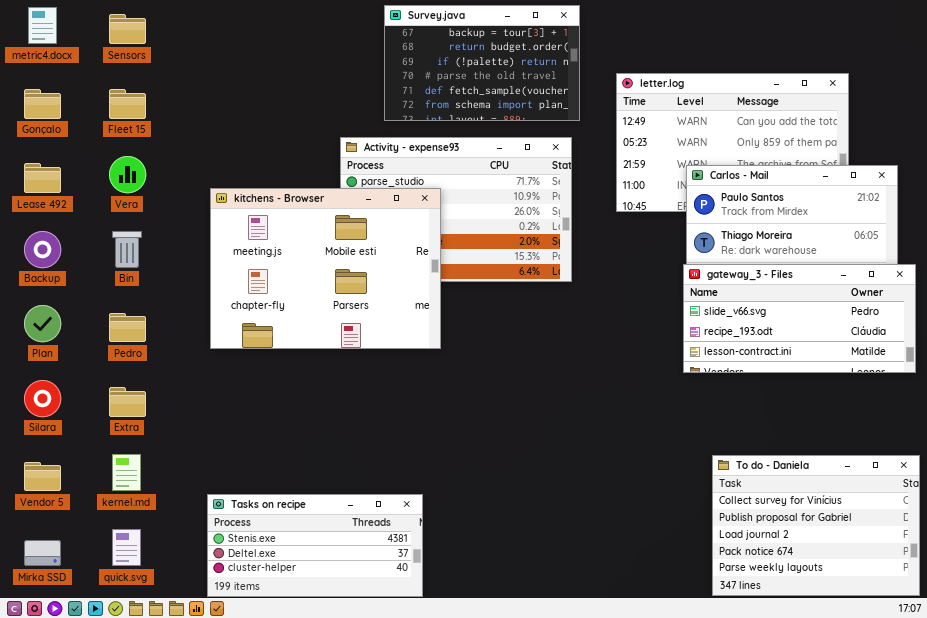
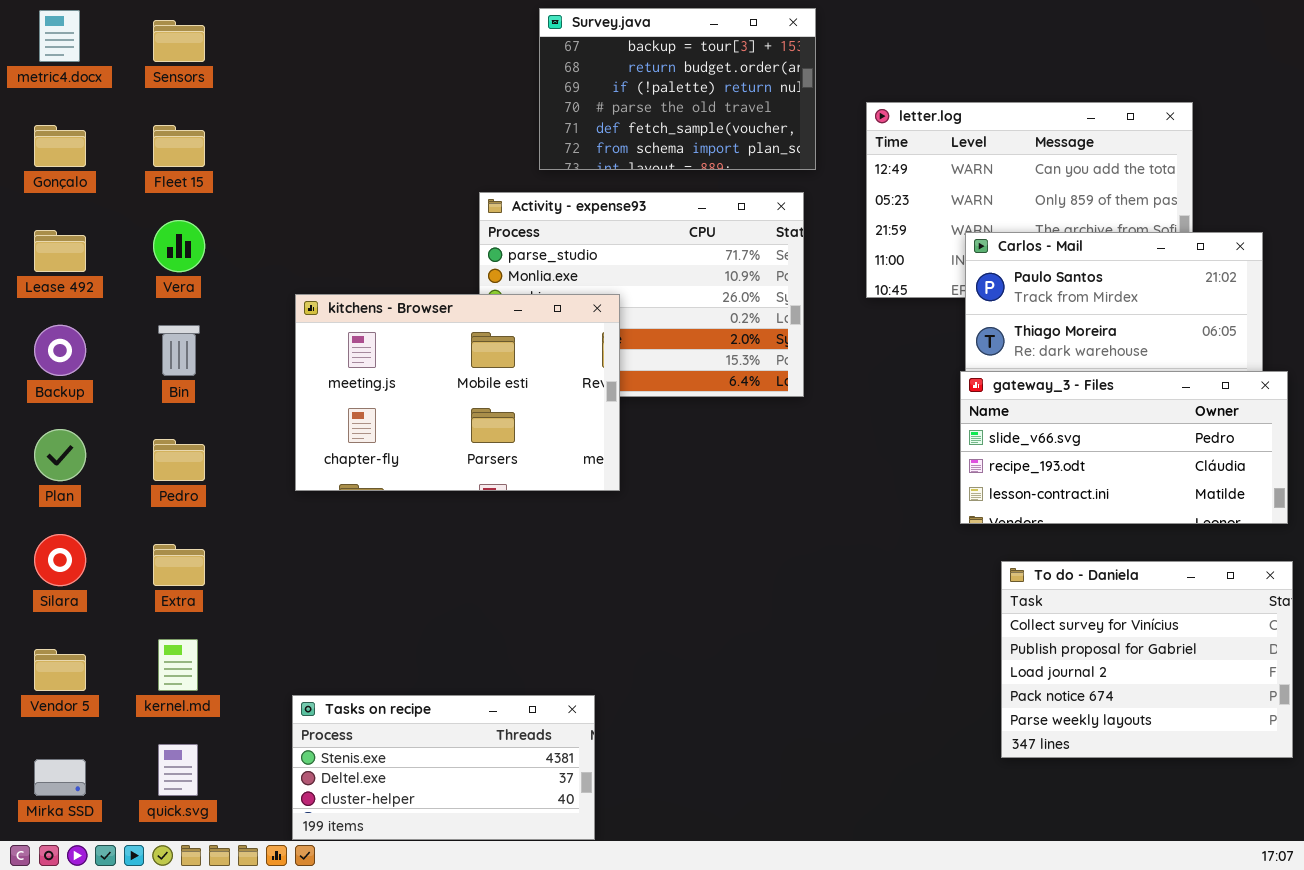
kitchens - Browser: [210,188,441,349] -> [295,294,620,491], resized
To do - Daniela: [712,455,920,596] -> [1001,561,1293,758], moved

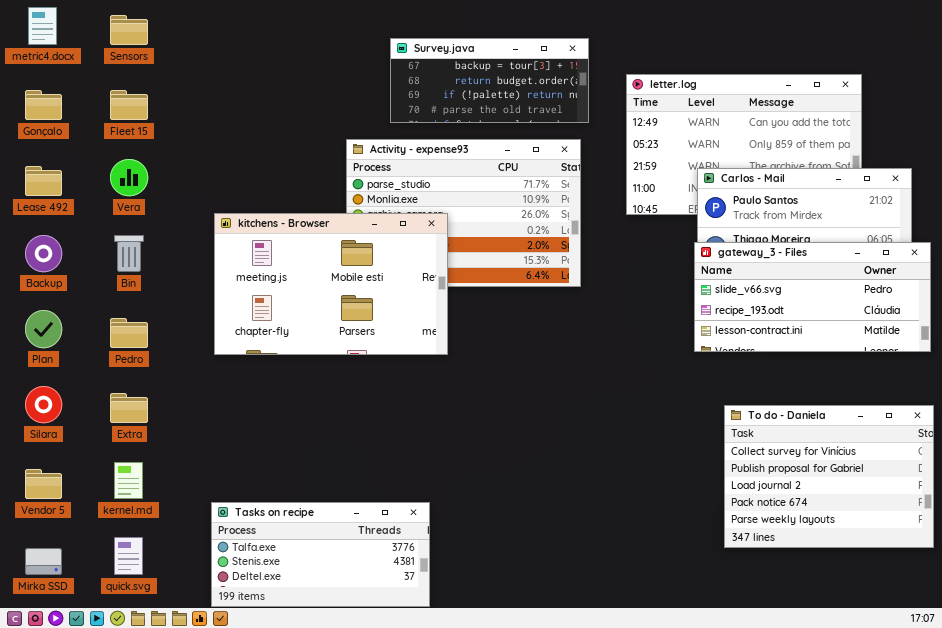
Survey.java: [539,8,816,170] -> [390,38,589,123], resized
gateway_3 - Files: [960,371,1288,524] -> [694,242,931,352], moved
Tasks on recipe: [292,695,595,840] -> [211,502,430,607], scrolled up 1 row

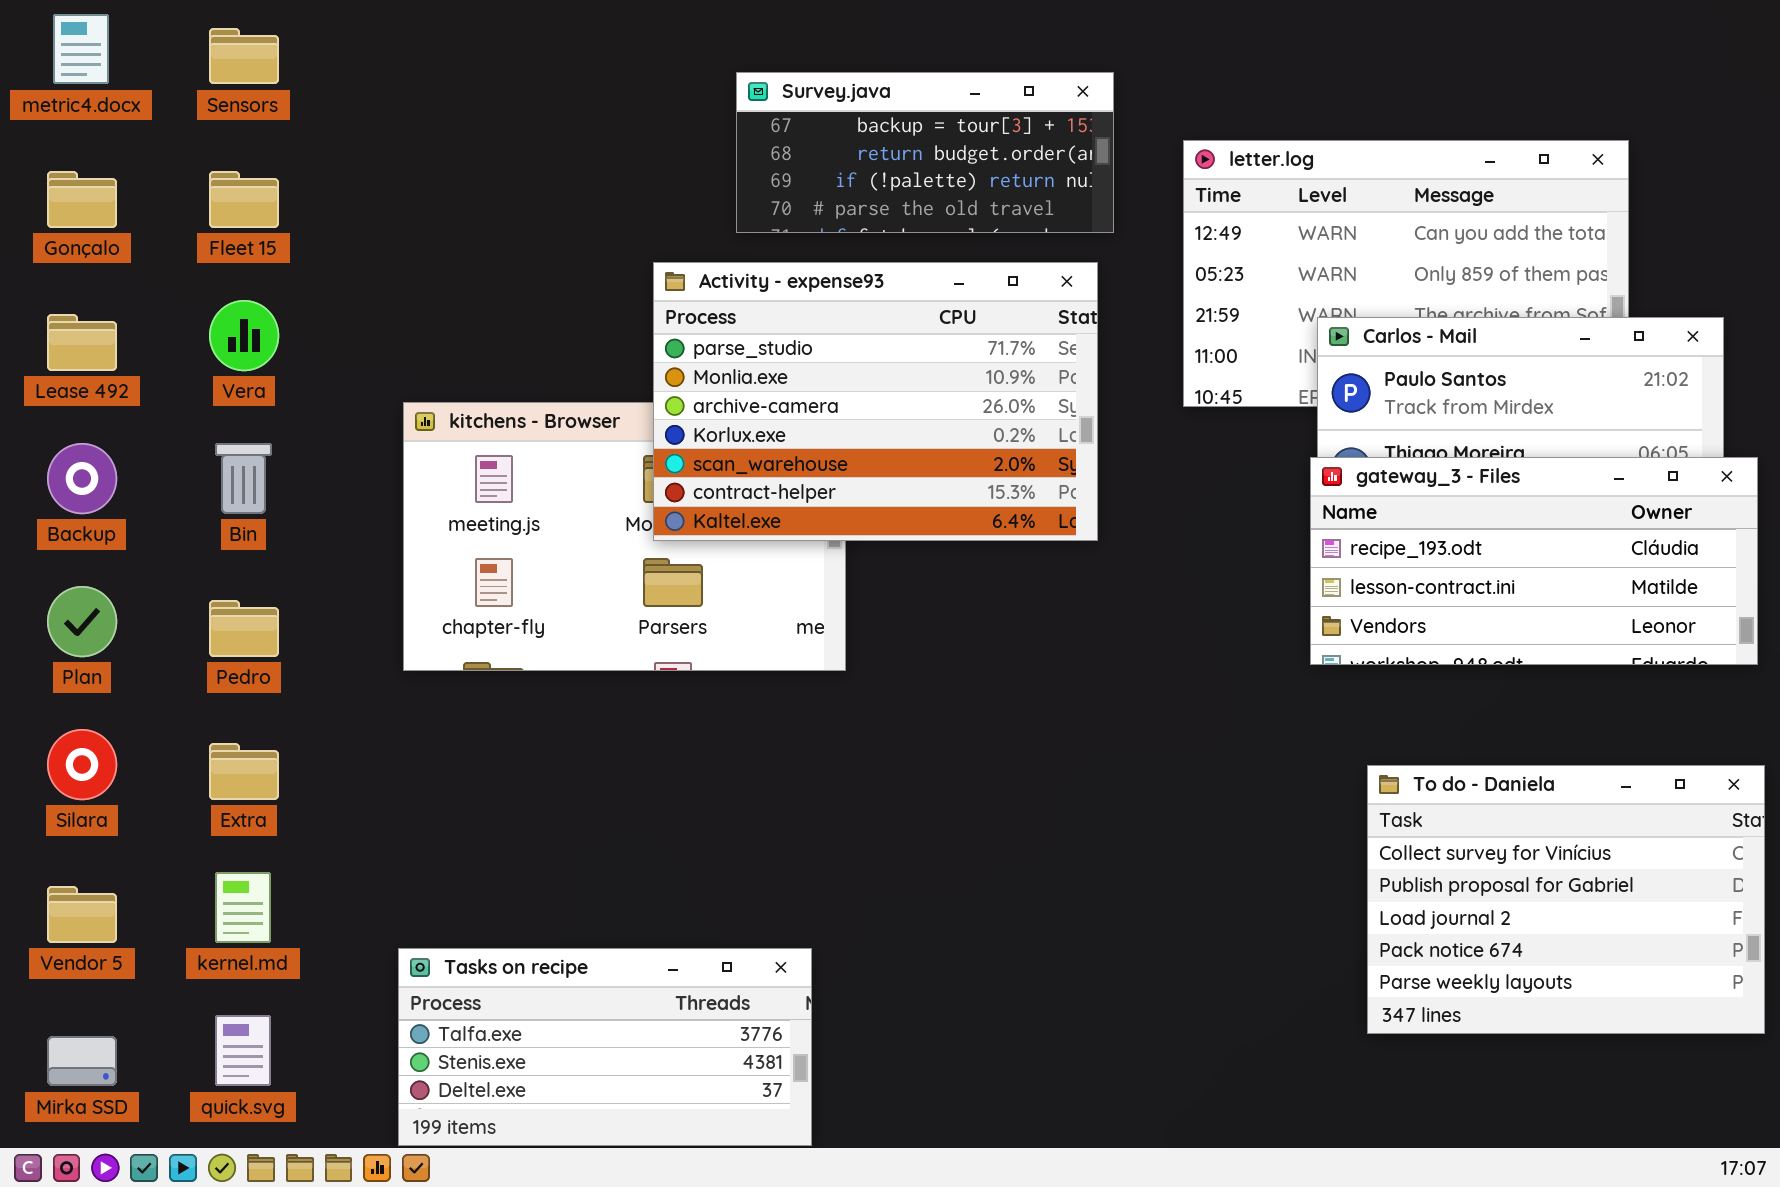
Activity - expense93: [346,139,581,287] -> [653,262,1098,541], raised
gateway_3 - Files: [694,242,931,352] -> [1310,457,1758,665], scrolled down 1 row

